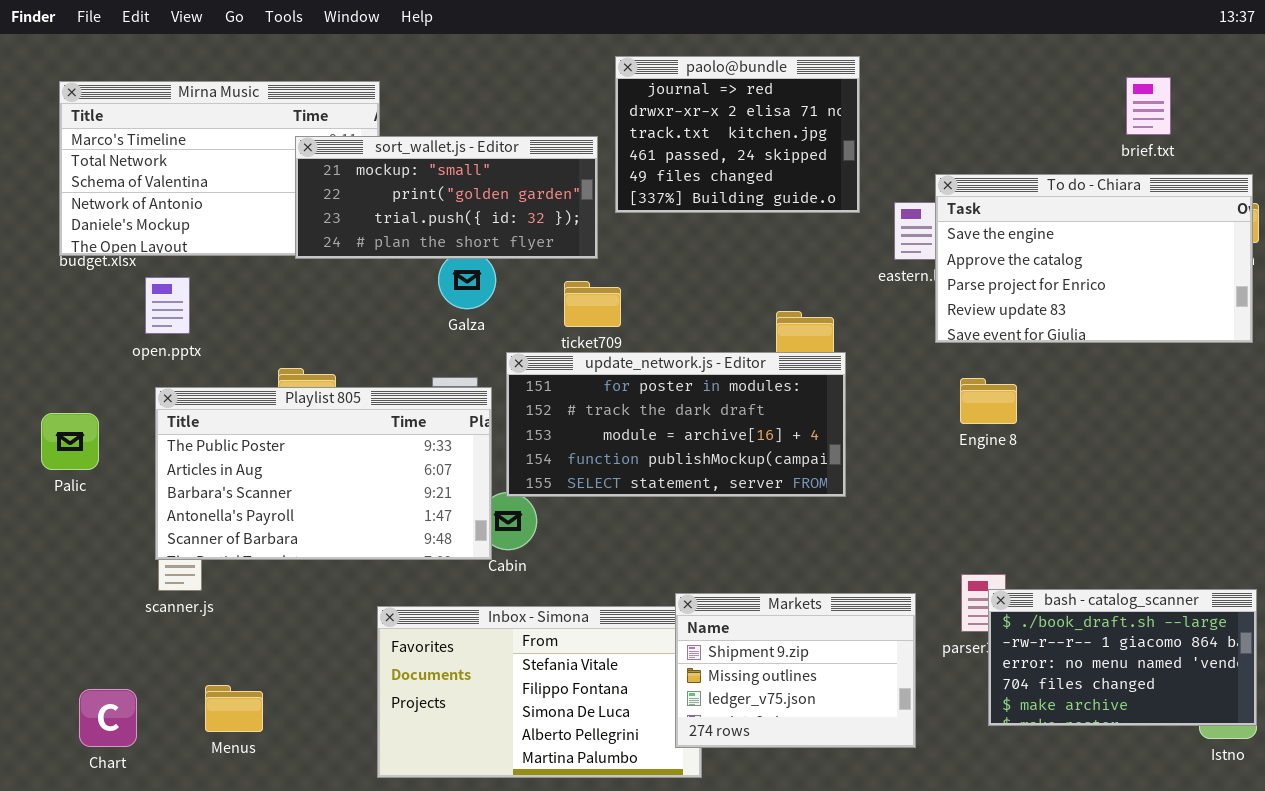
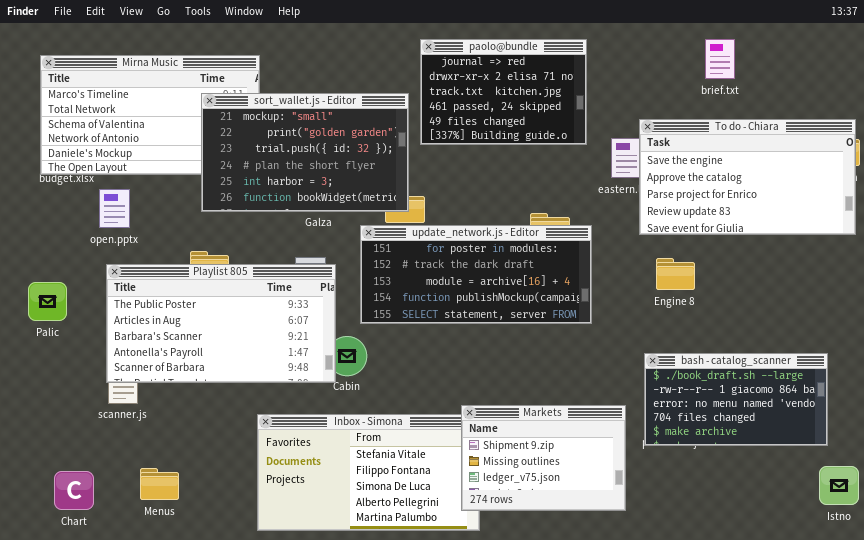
brief.txt: [1126,77,1171,135] -> [705,39,735,79], moved
sort_wallet.js - Editor: [295,136,598,259] -> [201,93,409,212], resized
update_network.js - Editor: [506,352,846,497] -> [360,225,592,324], moved
bash - catalog_scanner: [988,589,1257,726] -> [644,353,828,446], moved

